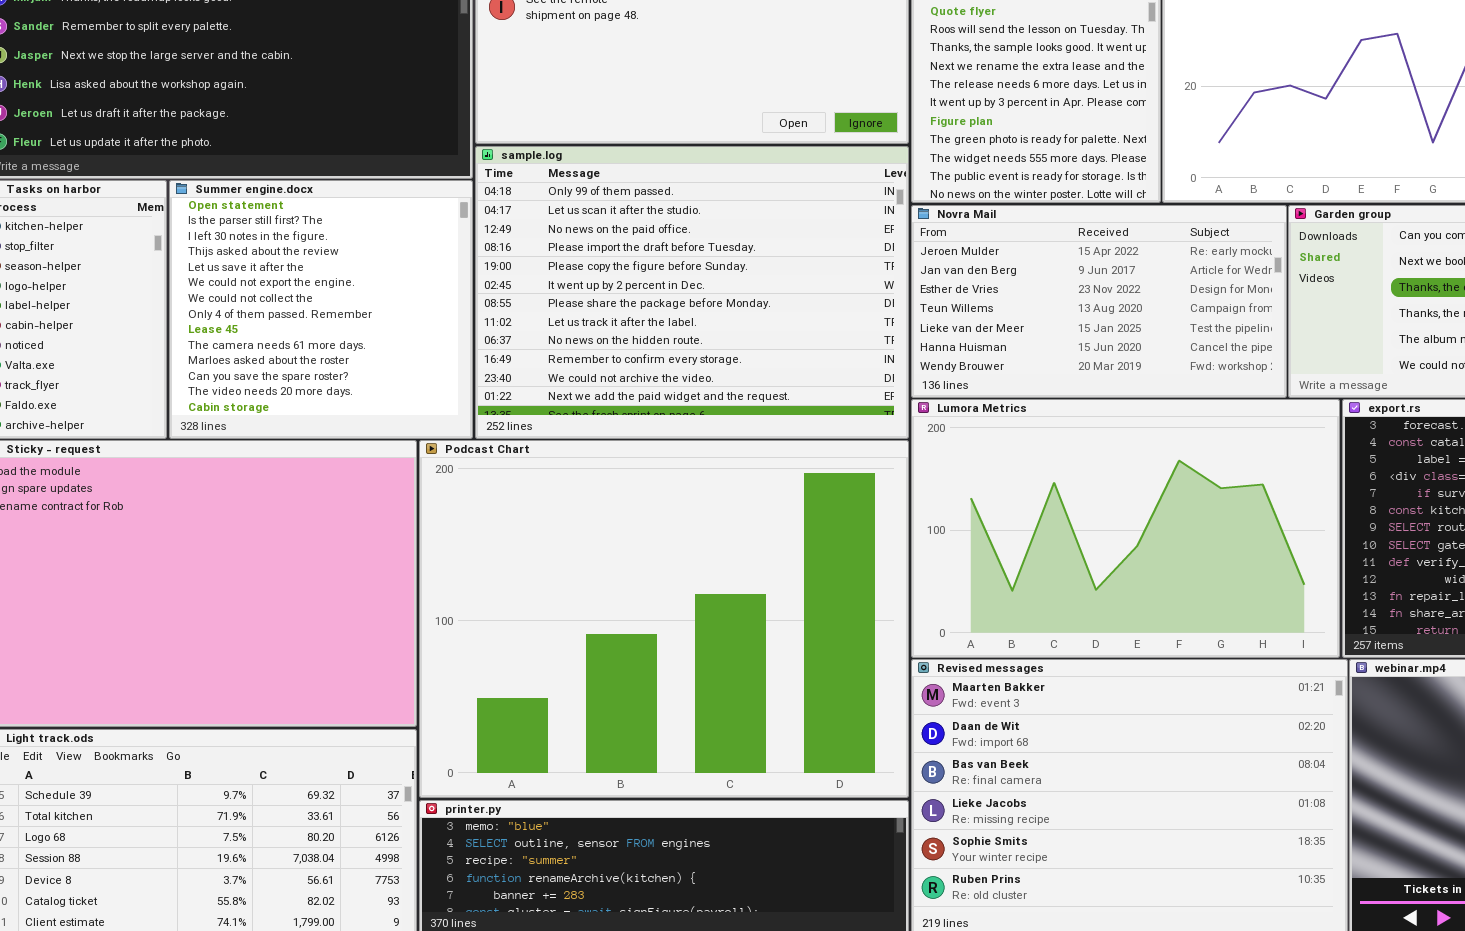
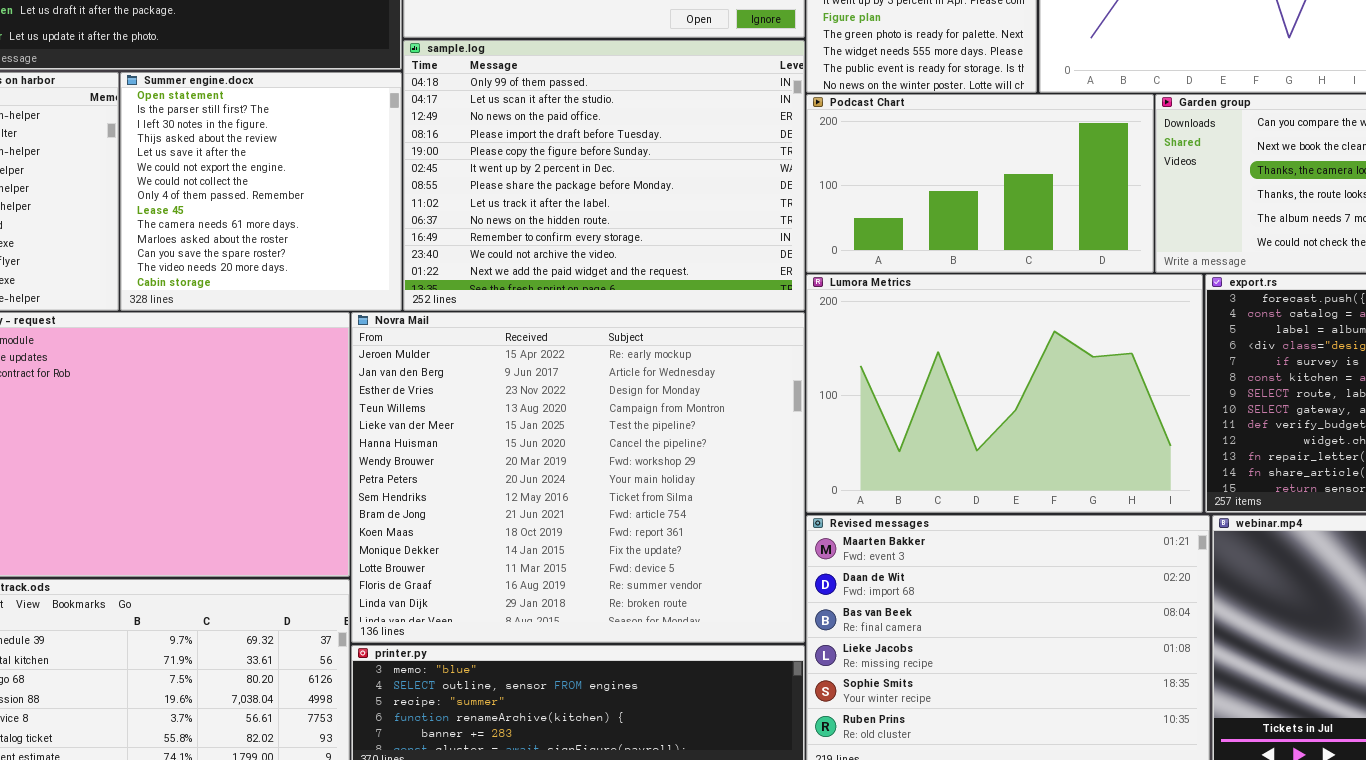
Novra Mail: [911,205,1287,398] -> [351,312,805,643], moved, resized
Podcast Chart: [419,440,909,798] -> [806,94,1154,273], moved, resized

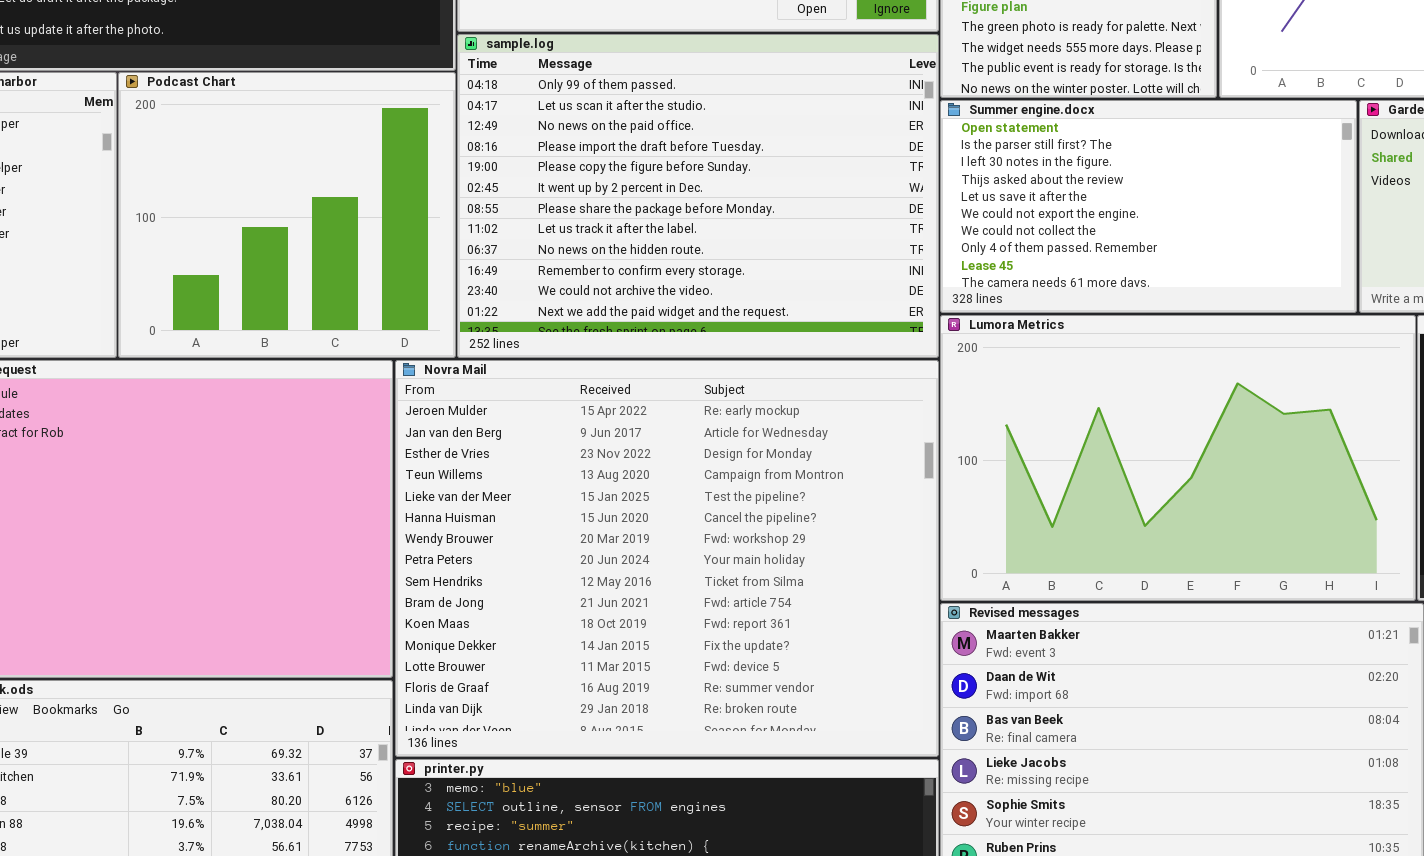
Summer engine.docx: [120,72,402,311] -> [940,100,1357,313], moved, resized
Podcast Chart: [806,94,1154,273] -> [118,72,456,358], moved, resized

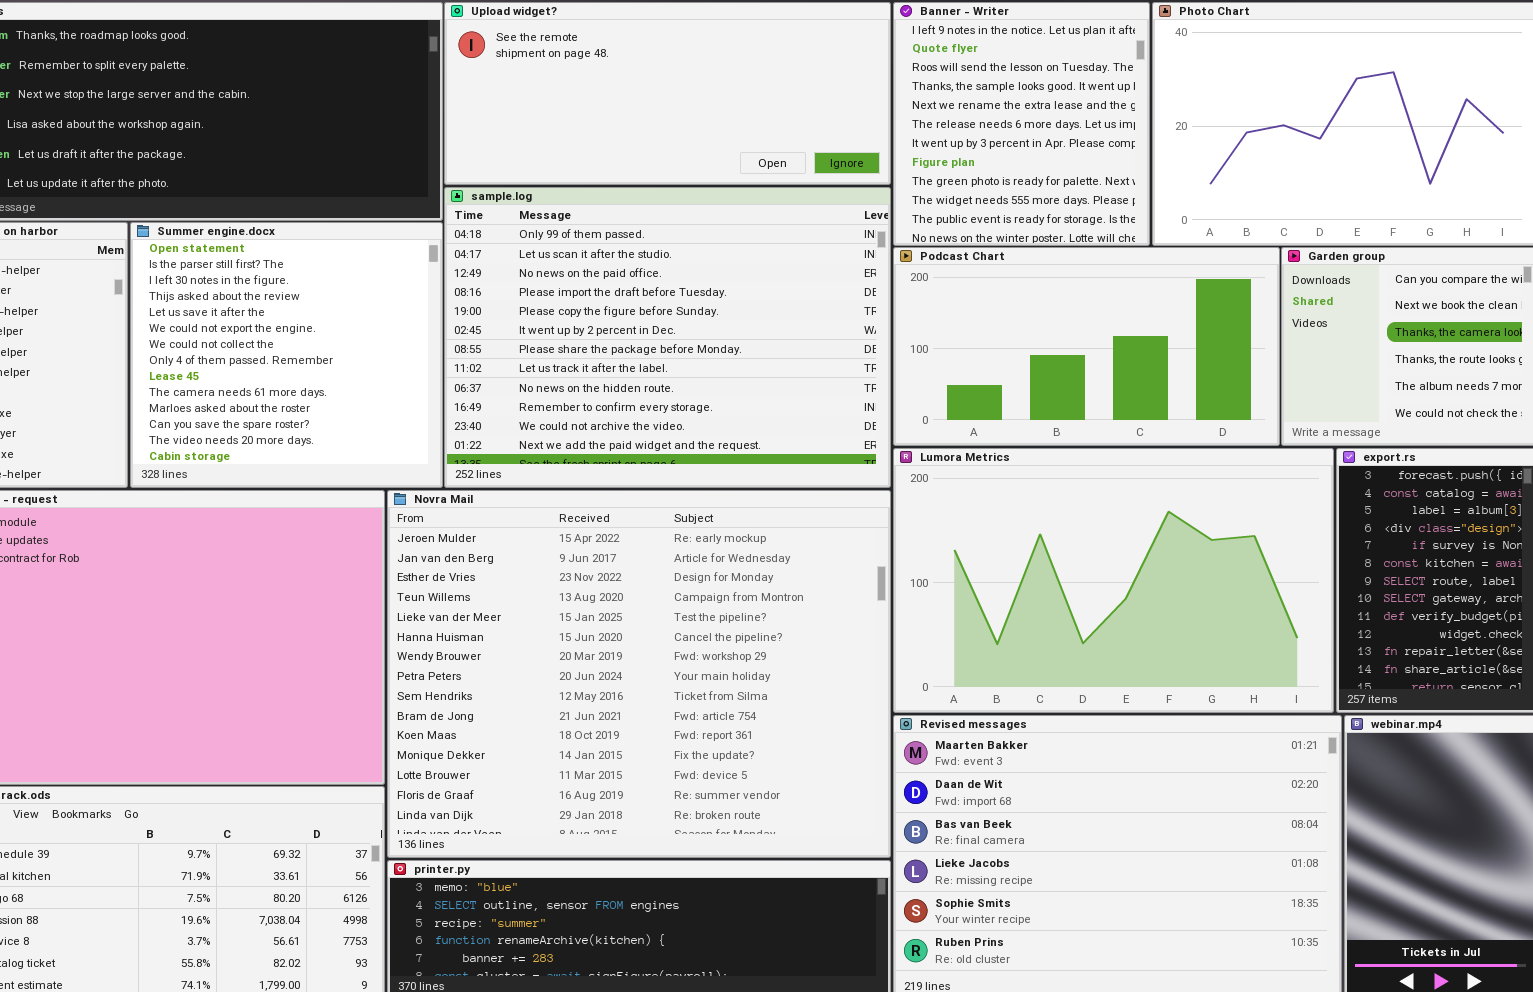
Podcast Chart: [118,72,456,358] -> [893,247,1280,446], moved, resized
Summer engine.docx: [940,100,1357,313] -> [130,222,443,488], moved, resized

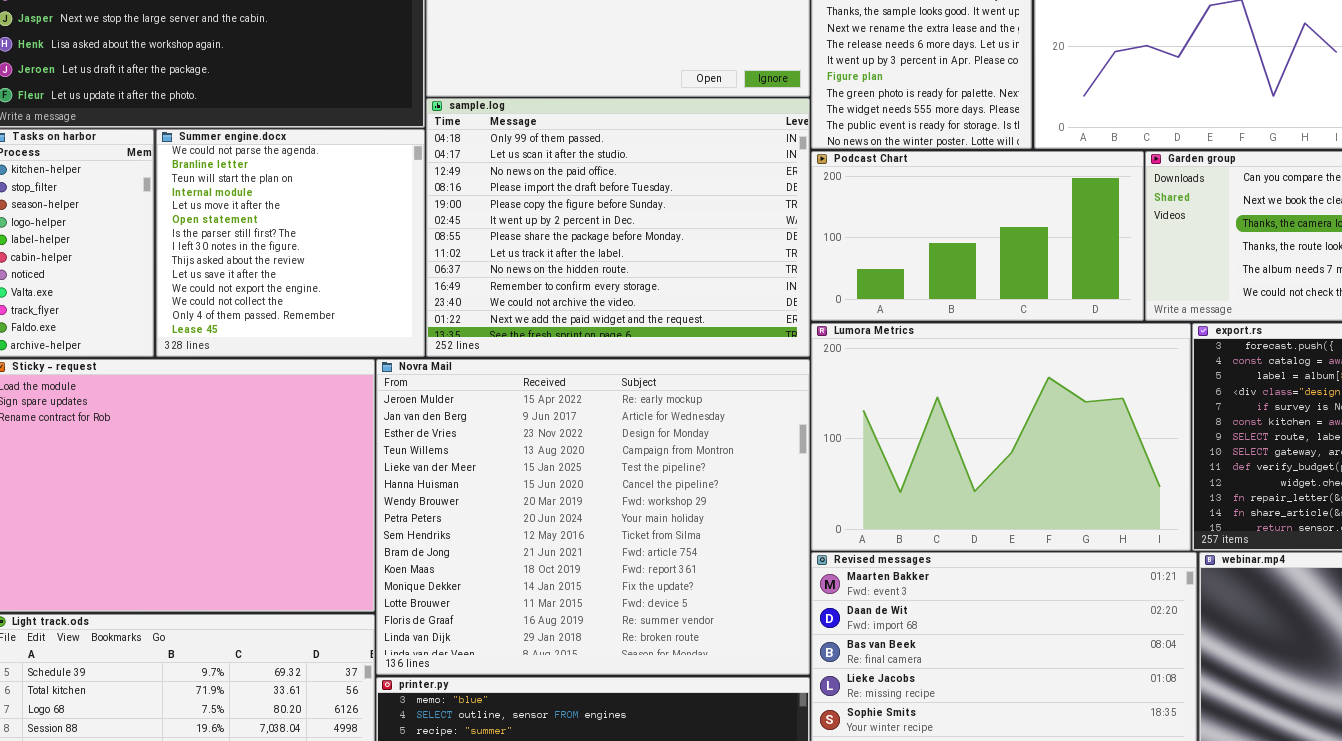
Summer engine.docx: [130,222,443,488] -> [156,129,425,357], scrolled up 5 rows

